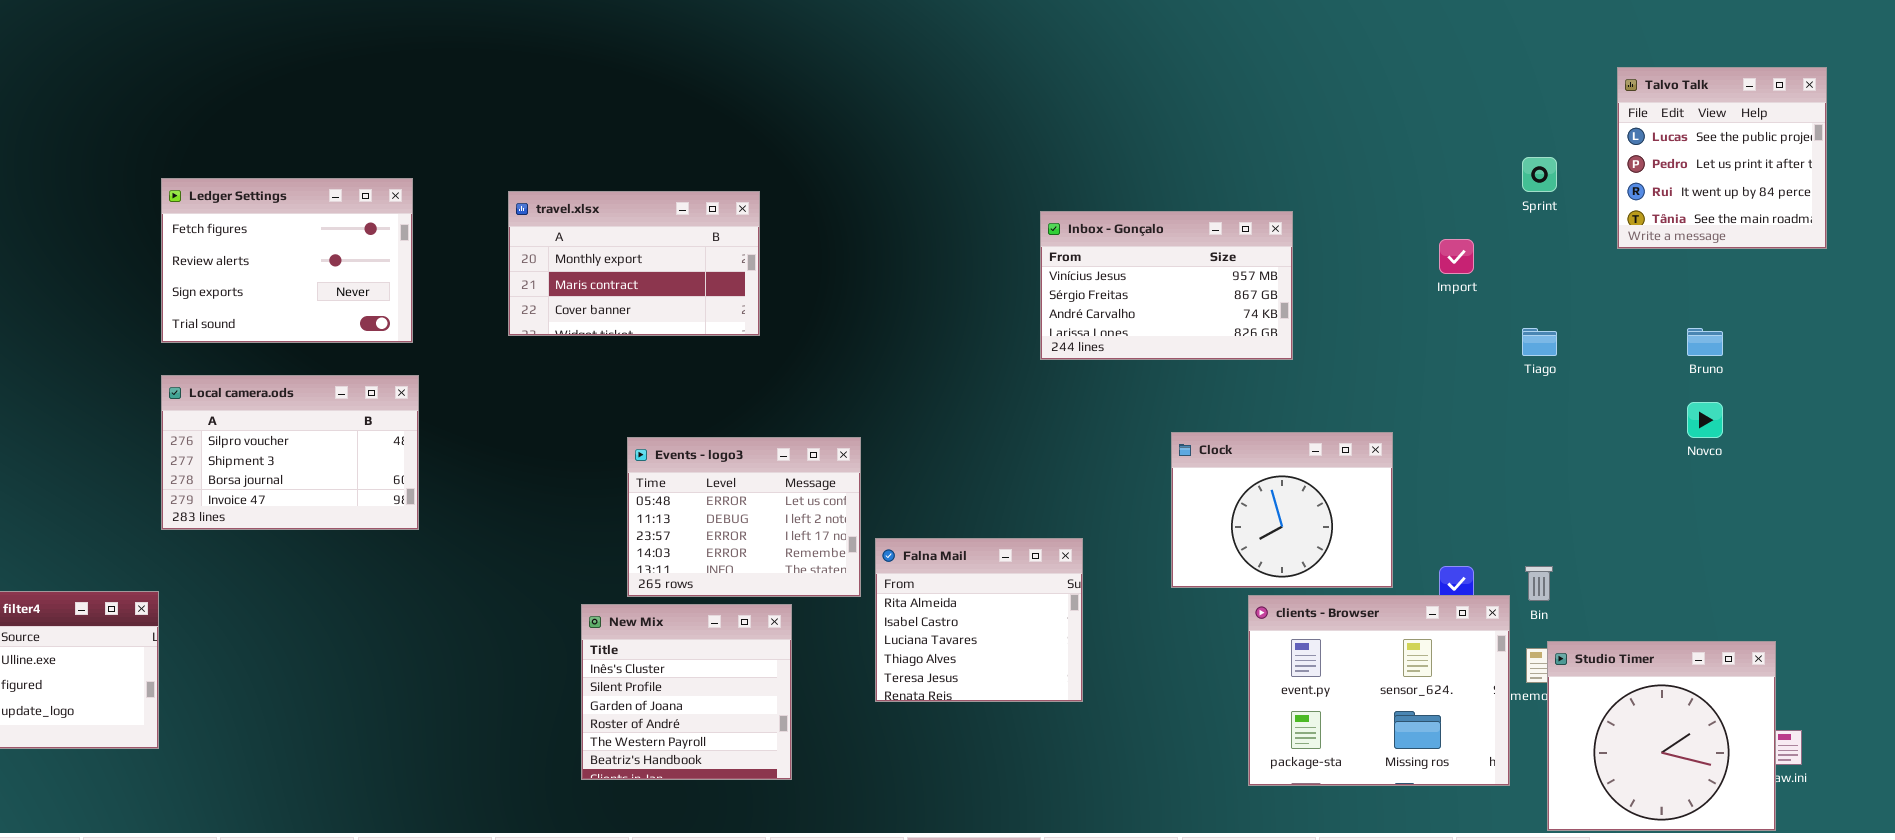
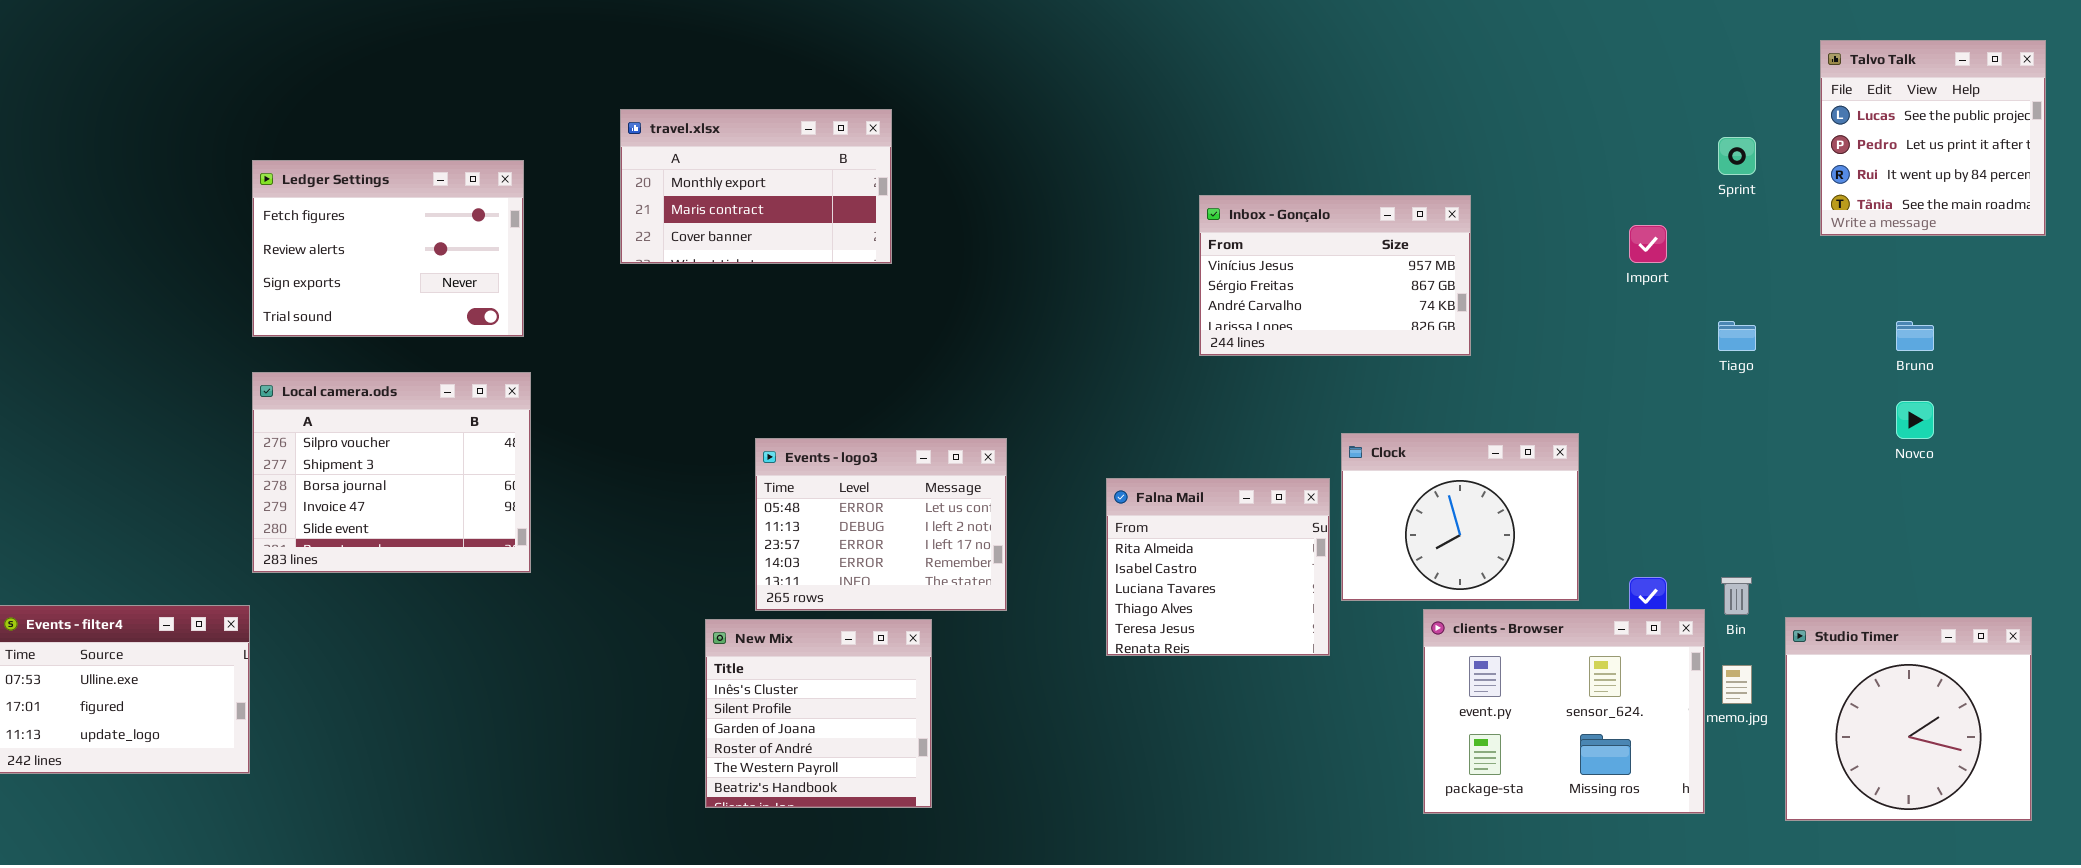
travel.xlsx: [508,191,760,336] -> [620,109,892,264], moved
Local camera.ods: [161,375,419,530] -> [252,372,531,573], resized
Falna Mail: [875,538,1083,702] -> [1106,478,1330,656], moved
Studio Timer: [1547,641,1776,831] -> [1785,617,2032,821], moved

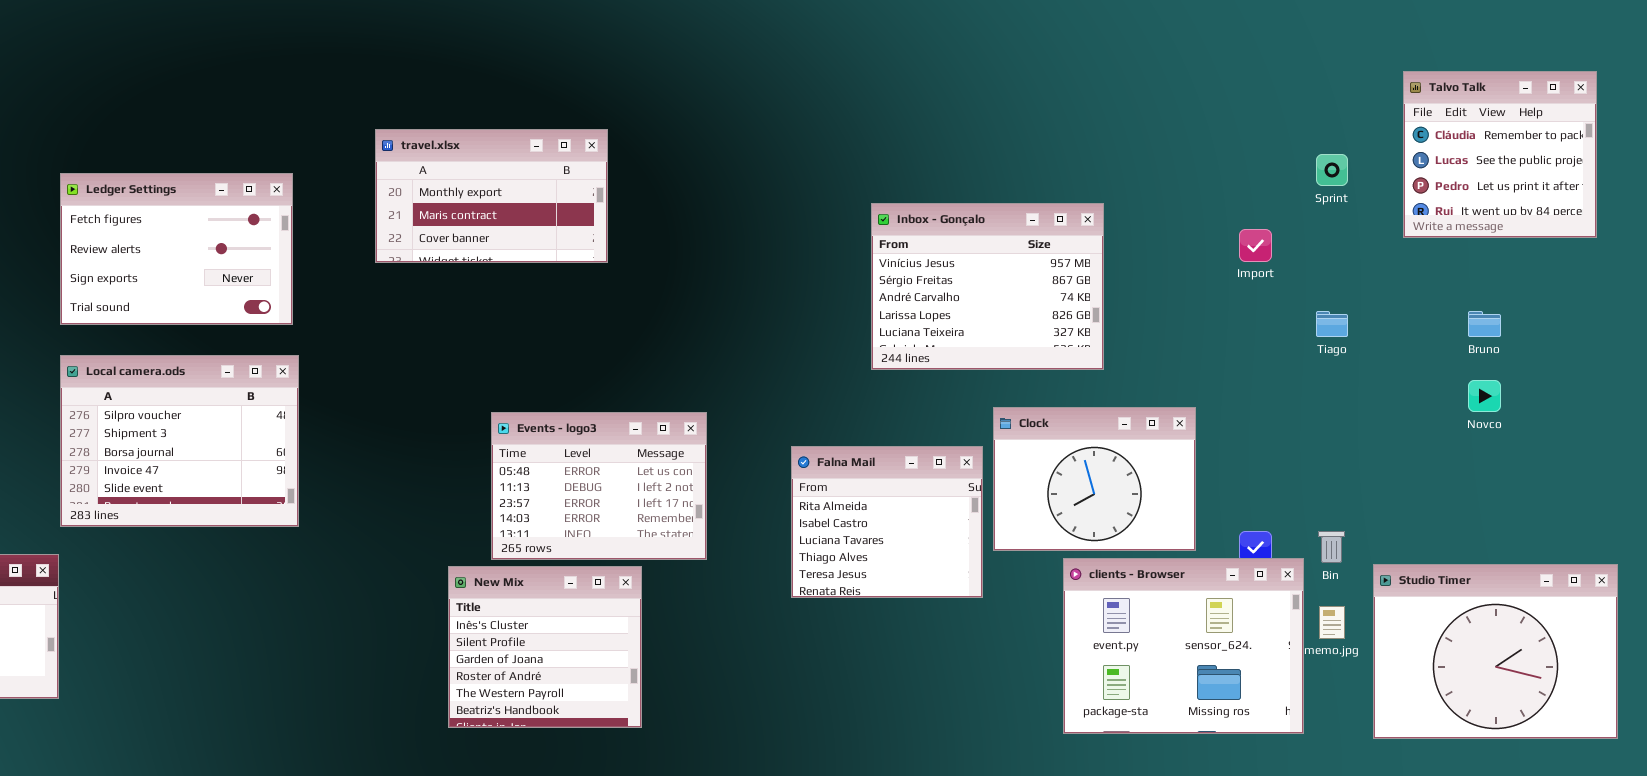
Talvo Talk: [1820,40,2046,236] -> [1403,71,1597,238], scrolled up 1 row
Inbox - Gonçalo: [1199,195,1471,356] -> [871,203,1104,370], resized
Studio Timer: [1785,617,2032,821] -> [1373,564,1618,739], resized

